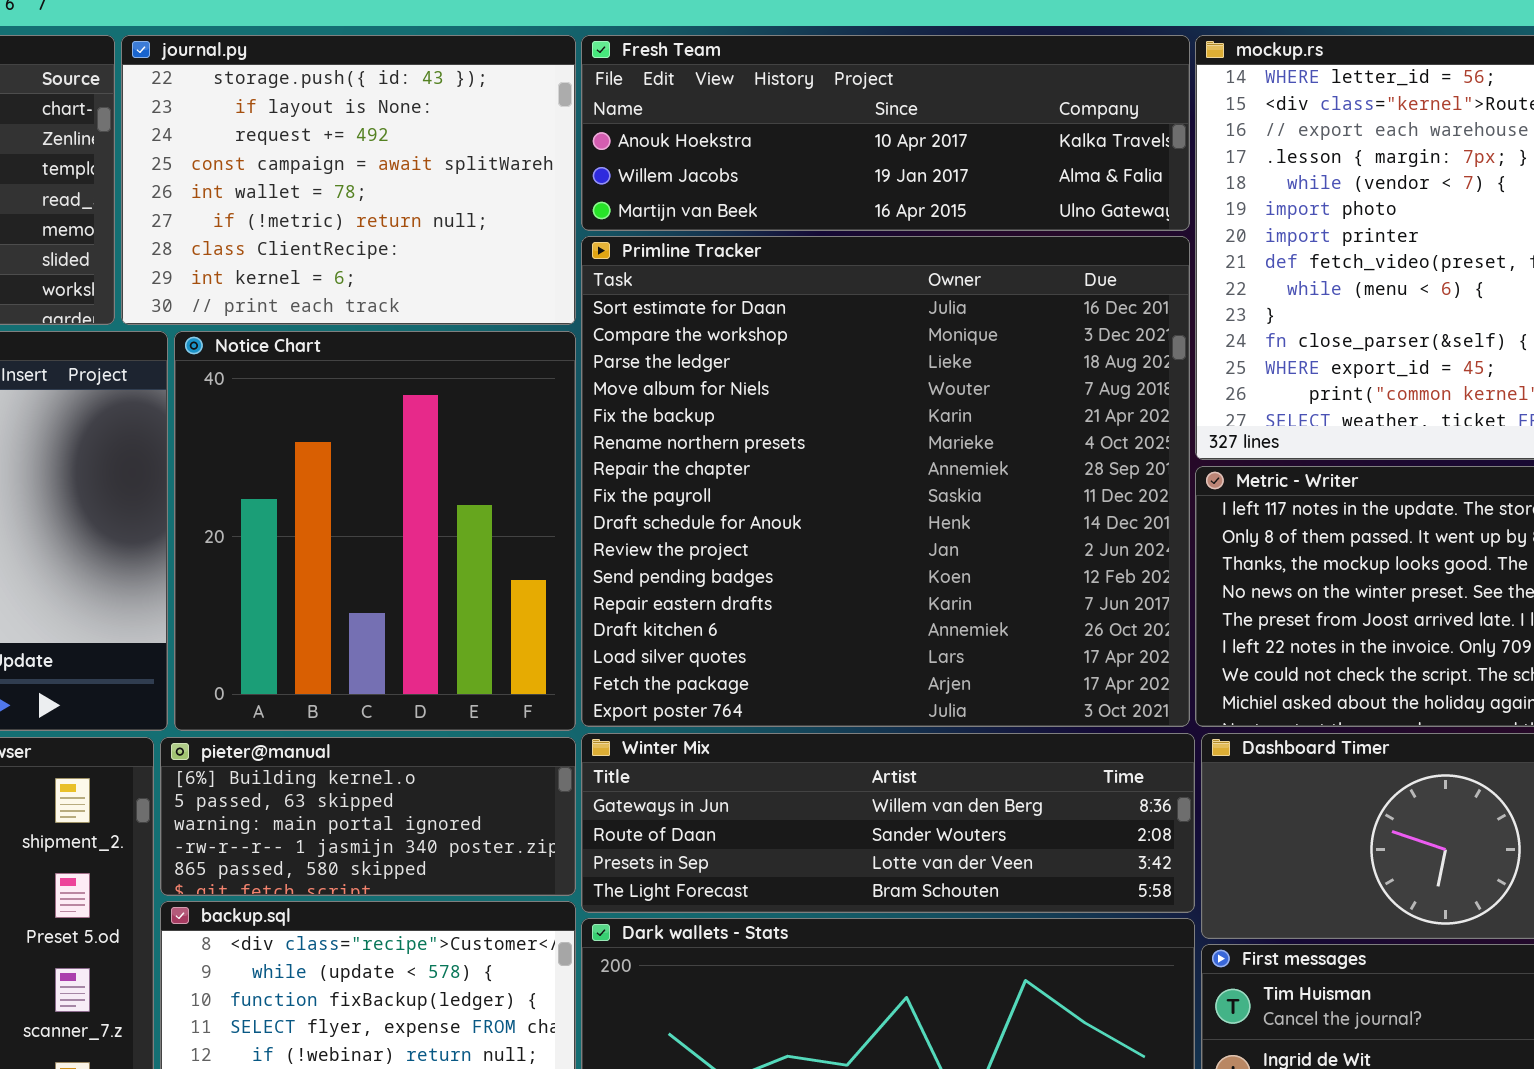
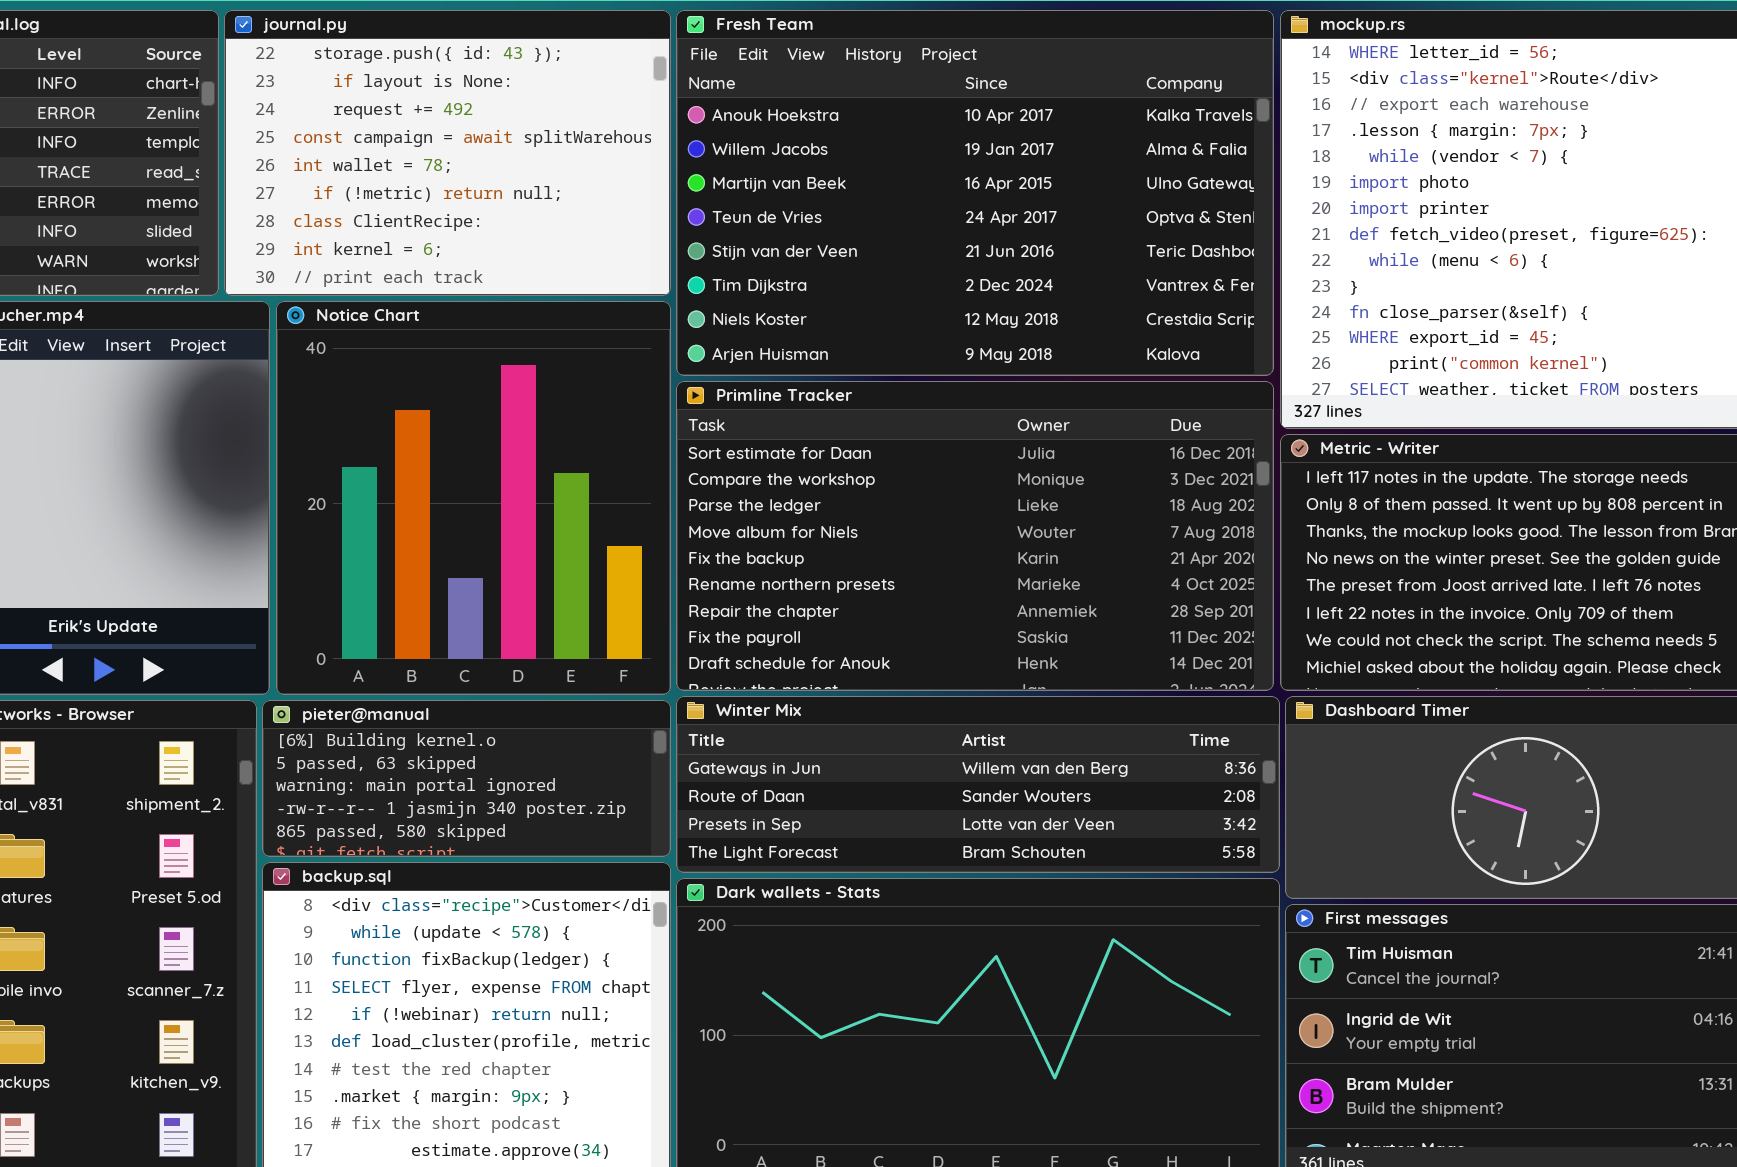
Fresh Team: [581,35,1190,231] -> [676,10,1274,376], resized
Primline Tracker: [581,236,1190,727] -> [676,381,1274,691], resized

